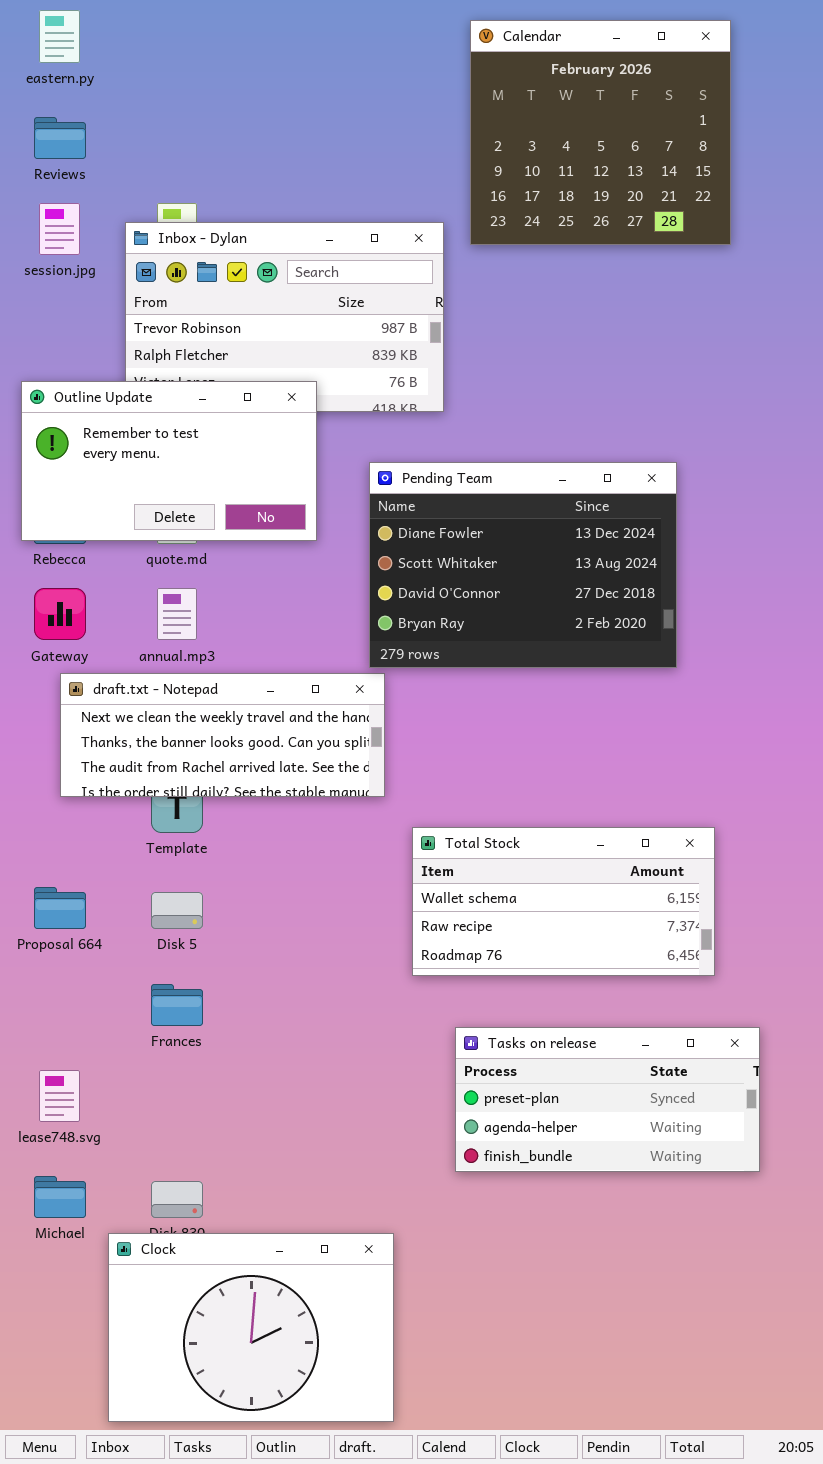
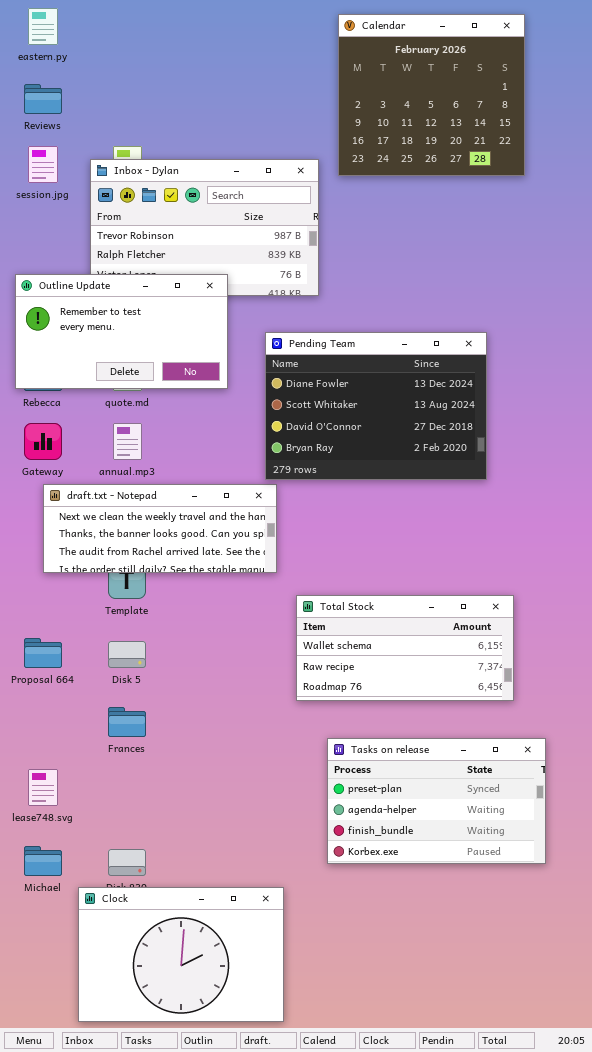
Tasks on release: [455,1027,760,1172] -> [327,738,546,864], resized

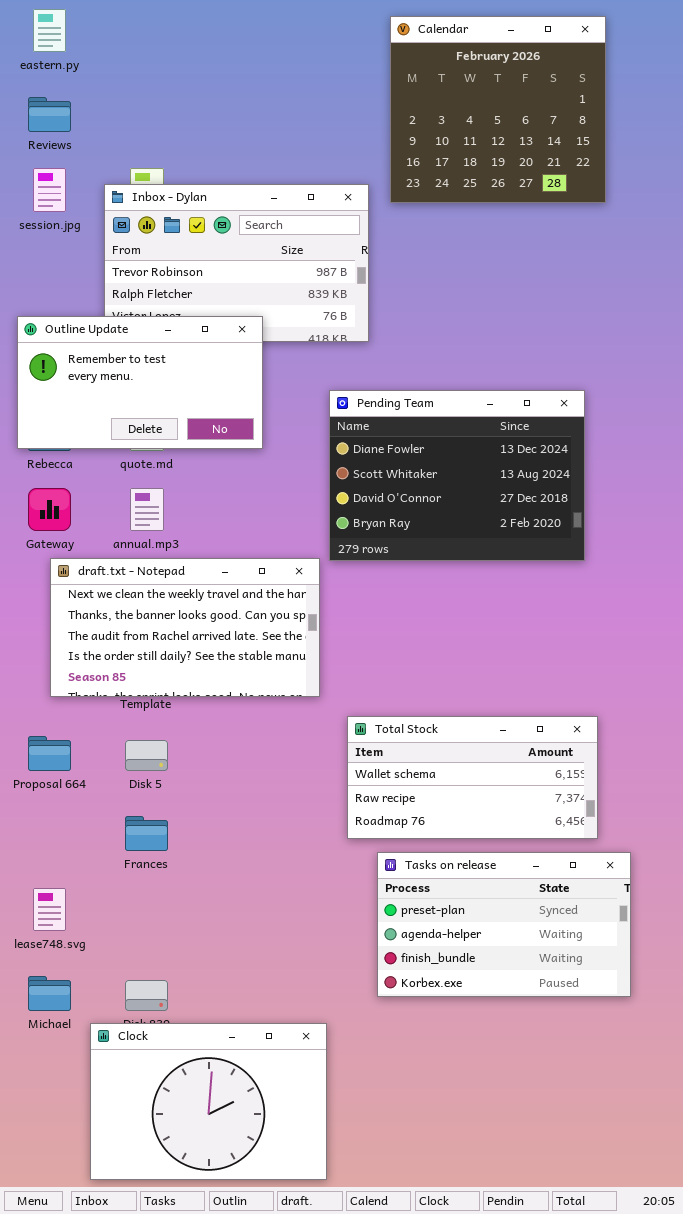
Pending Team: [265,332,487,480] -> [329,390,585,561], moved
draft.txt - Notepad: [43,484,277,573] -> [50,558,320,697], resized
Total Stock: [296,595,514,701] -> [347,716,598,839], moved

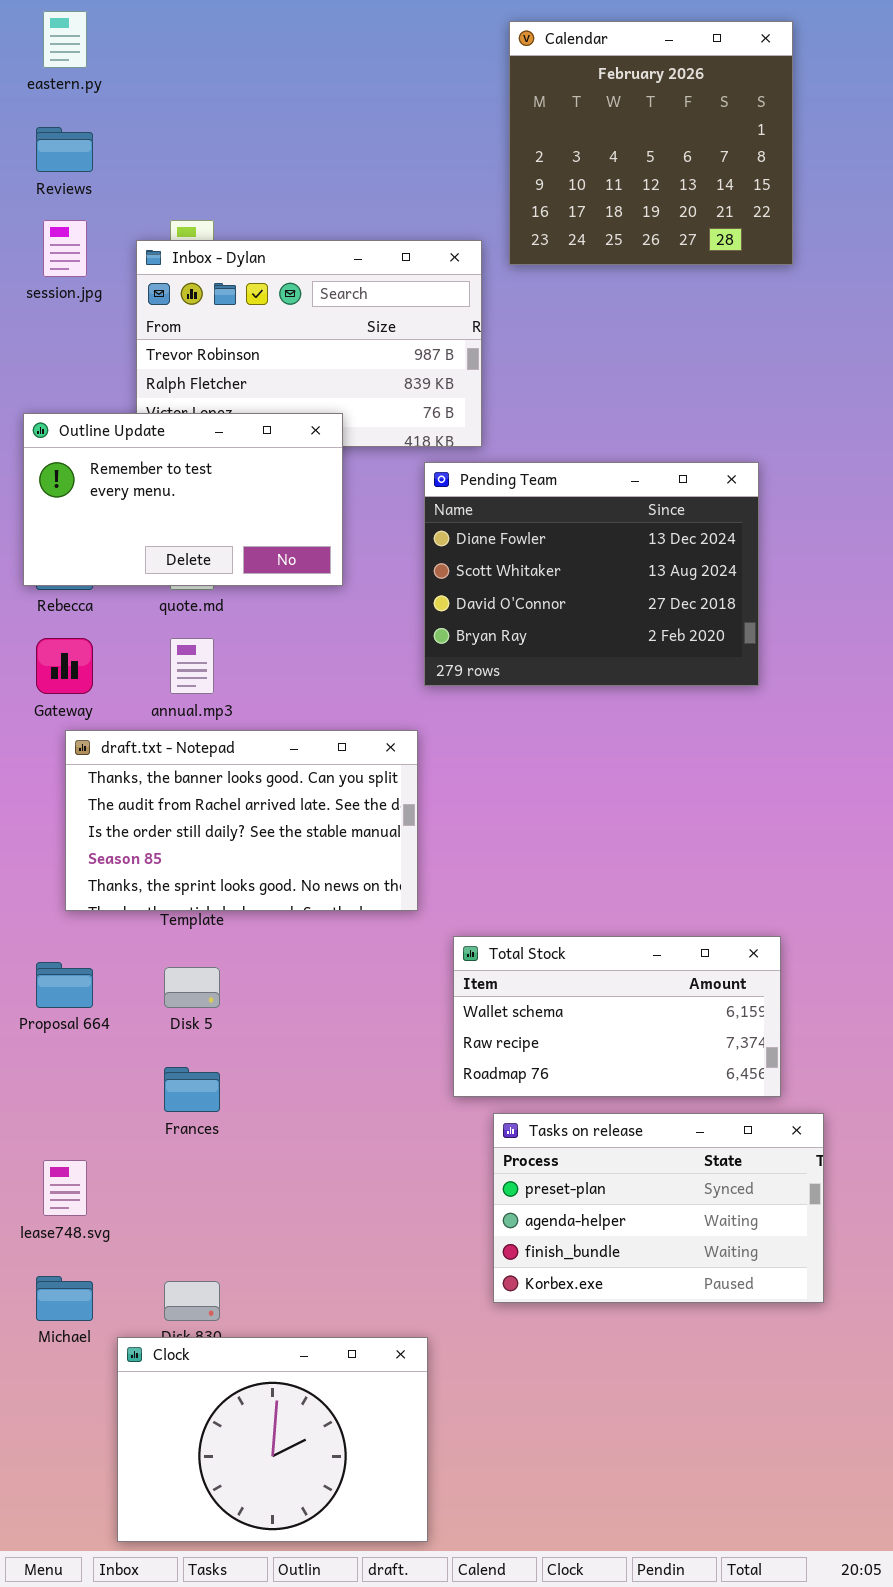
Pending Team: [329,390,585,561] -> [424,462,759,686], moved
draft.txt - Notepad: [50,558,320,697] -> [65,730,418,911], scrolled down 1 row

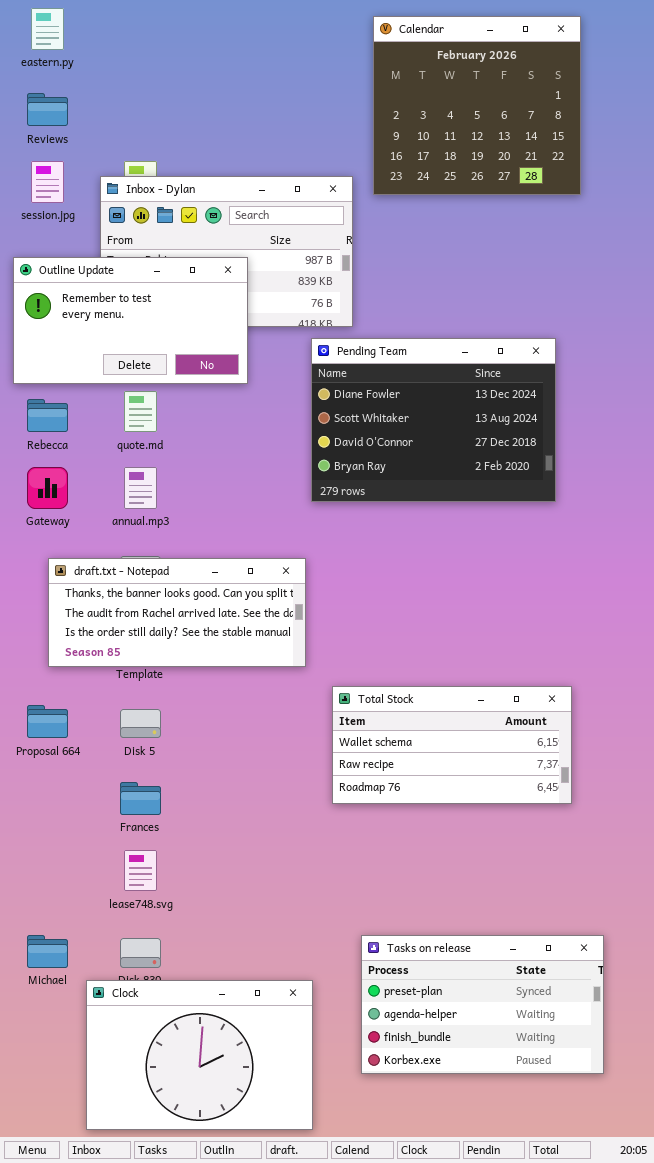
Outline Update: [23,413,343,586] -> [13,257,248,384], moved
draft.txt - Notepad: [65,730,418,911] -> [48,558,306,667], resized
Tasks on release: [493,1113,824,1303] -> [361,935,604,1074], moved
lease748.svg: [43,1160,87,1216] -> [124,850,157,891], moved

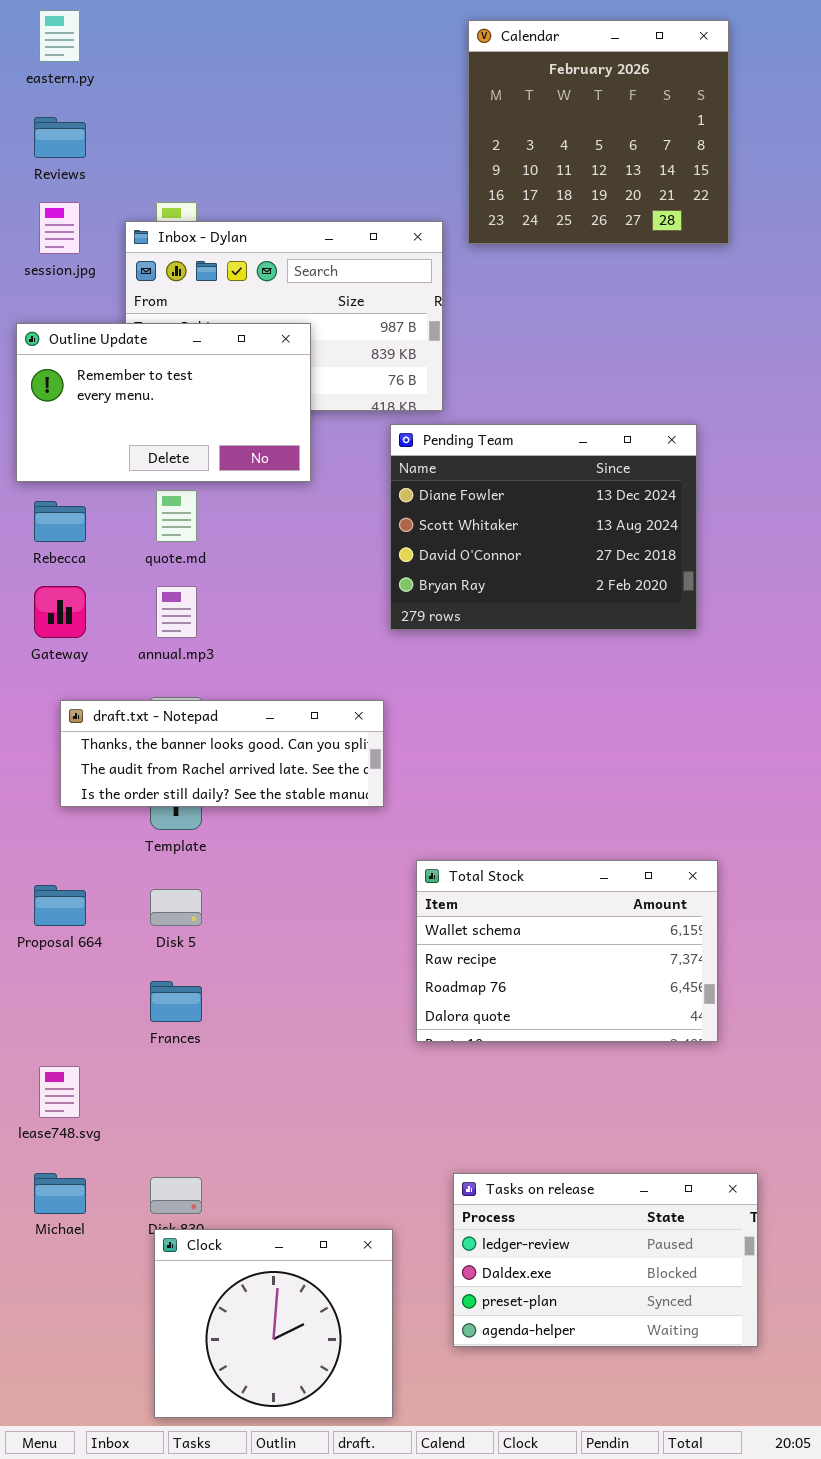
draft.txt - Notepad: [48,558,306,667] -> [60,700,384,807], resized
Total Stock: [332,686,572,804] -> [416,860,718,1042], resized
lease748.svg: [124,850,157,891] -> [39,1066,80,1118], moved
Tasks on release: [361,935,604,1074] -> [453,1173,758,1347], scrolled up 2 rows
Clock: [86,980,313,1130] -> [154,1229,393,1418], resized

